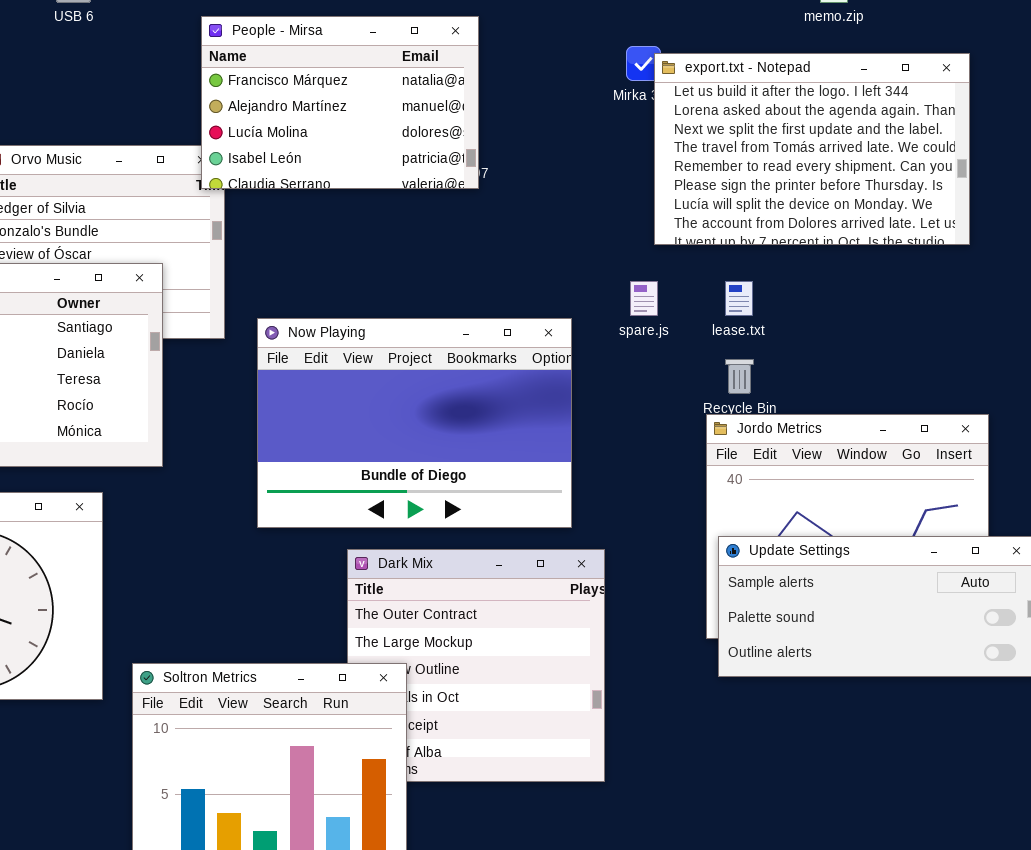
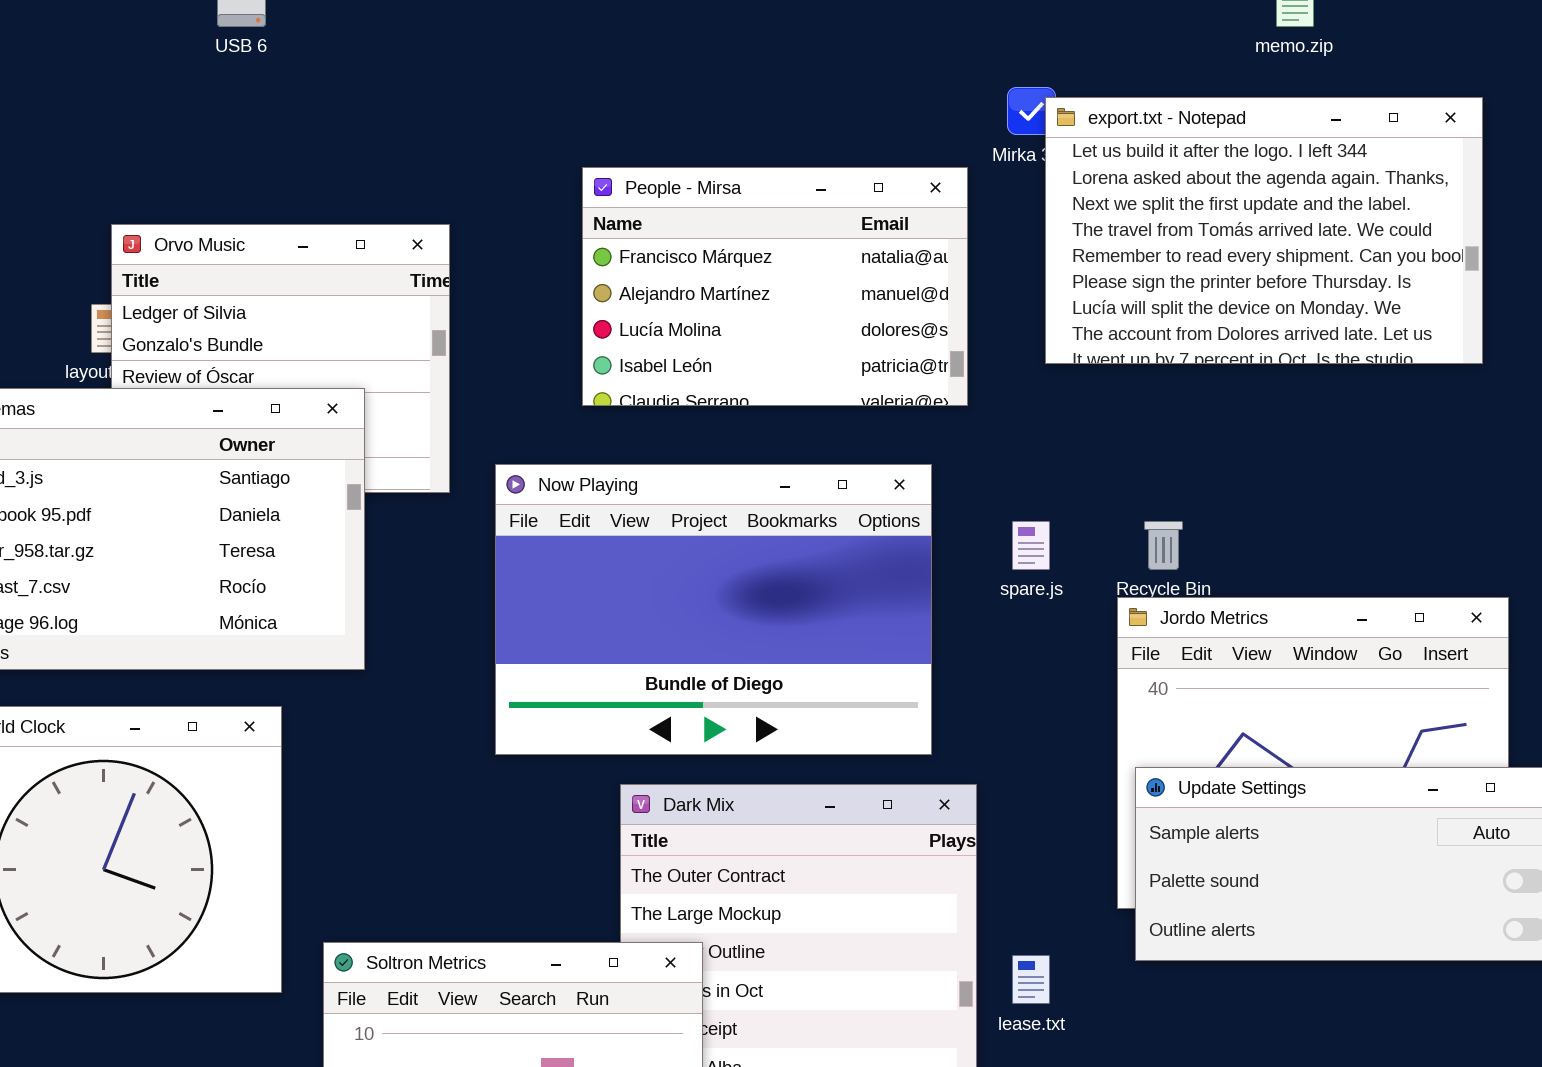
People - Mirsa: [201,16,479,189] -> [582,167,968,406], moved
spare.js: [630,281,658,316] -> [1012,521,1050,570], moved
lease.txt: [725,281,753,316] -> [1012,955,1050,1004], moved

